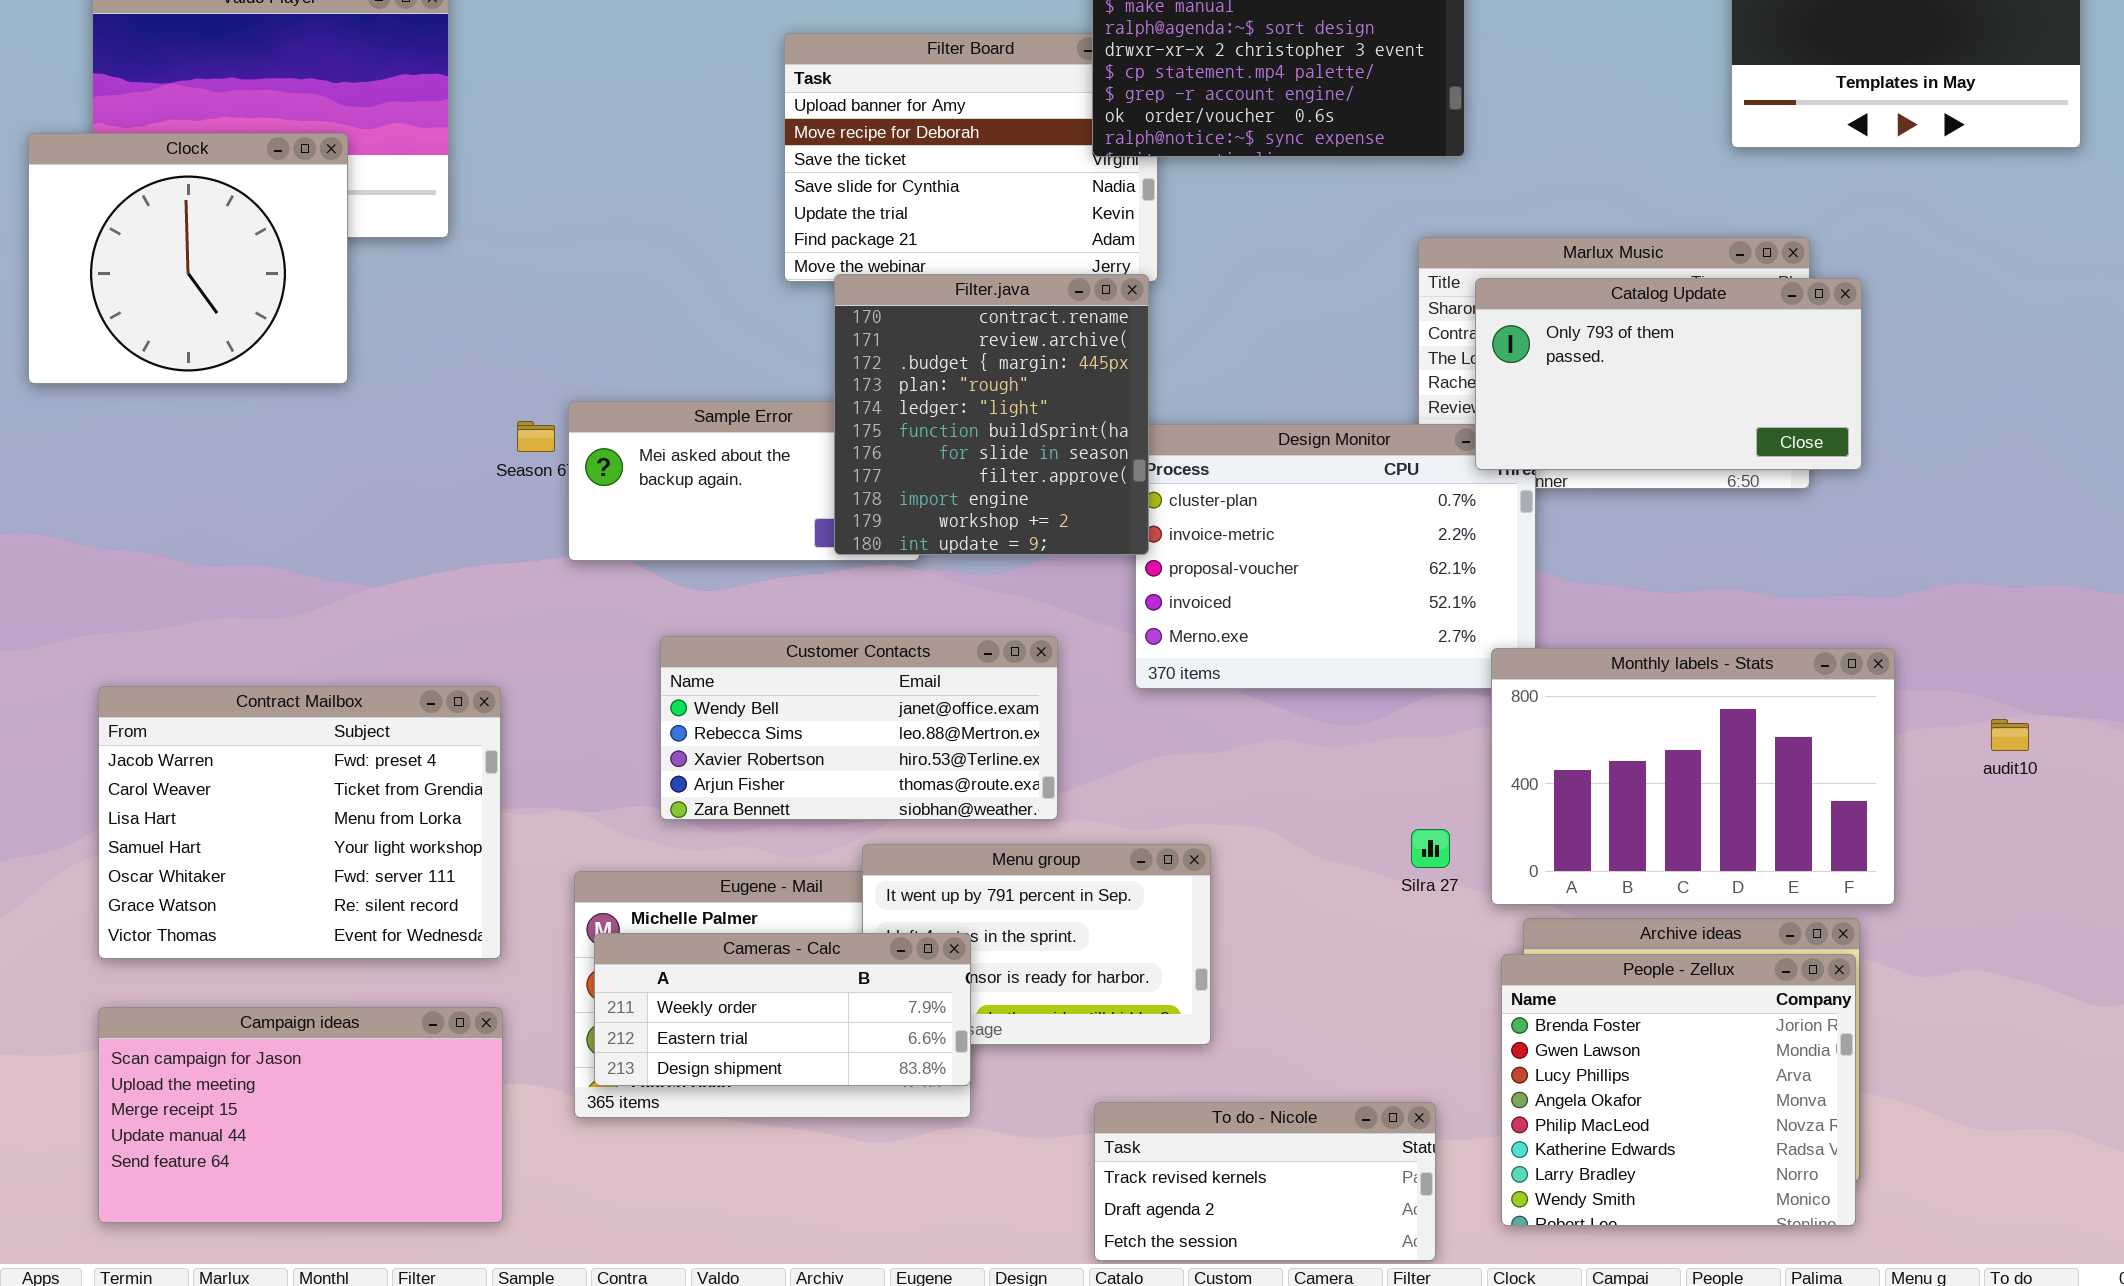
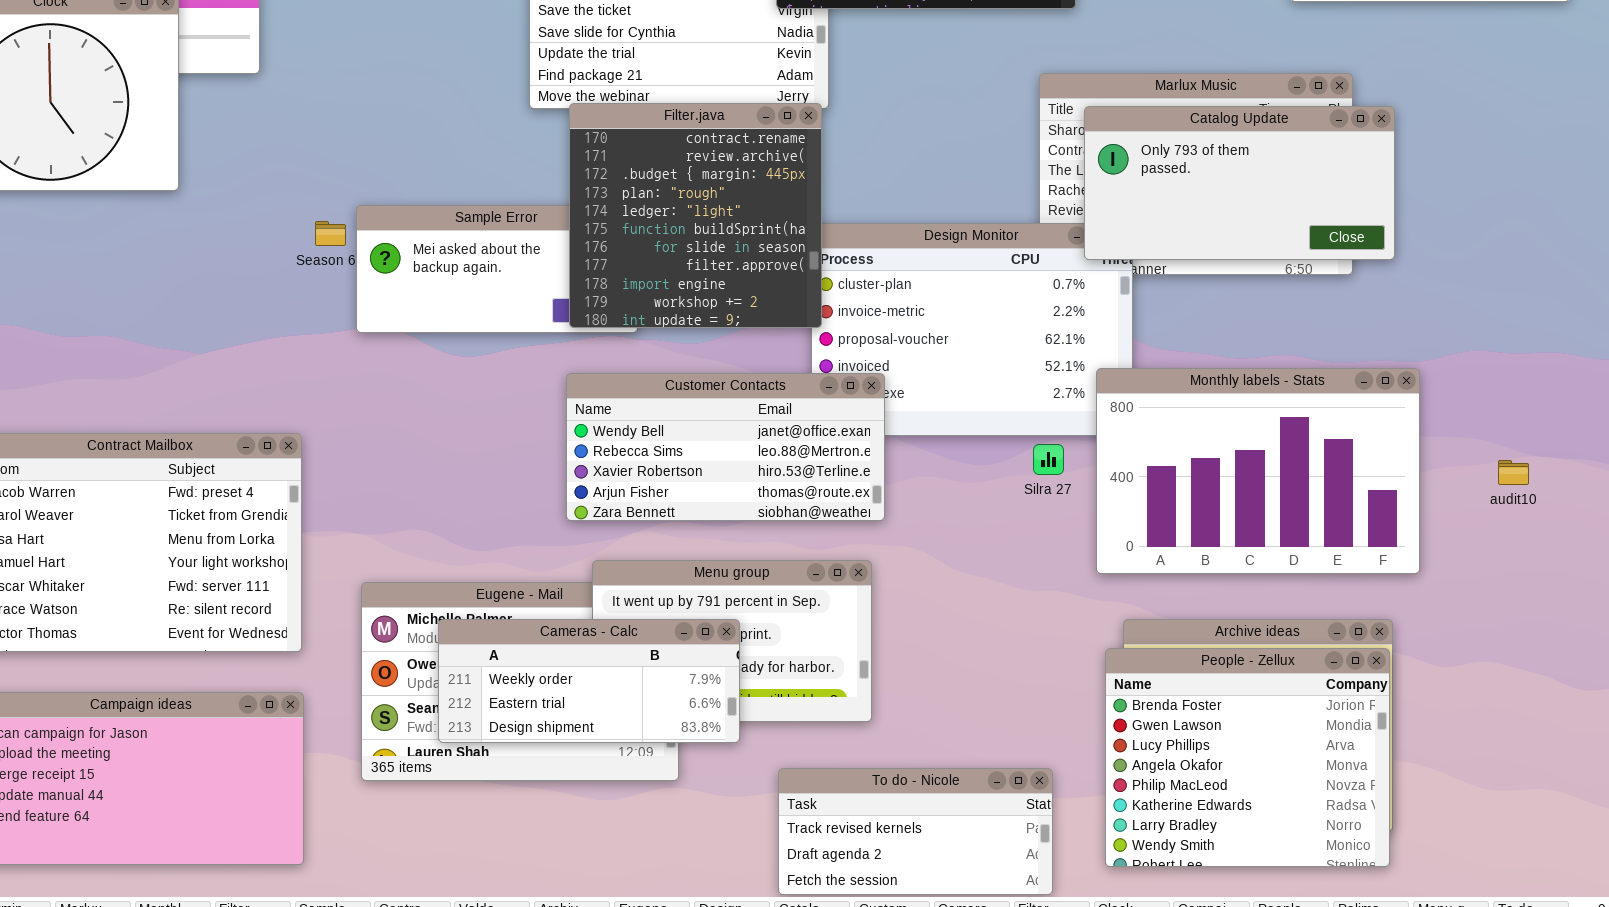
Customer Contacts: [660,636,1058,820] -> [566,373,885,521], moved
Monthly labels - Stats: [1491,648,1895,905] -> [1096,368,1420,574], moved
Silra 27: [1411,829,1450,868] -> [1033,444,1064,475], moved
Cameras - Calc: [594,933,971,1086] -> [438,619,740,743], moved

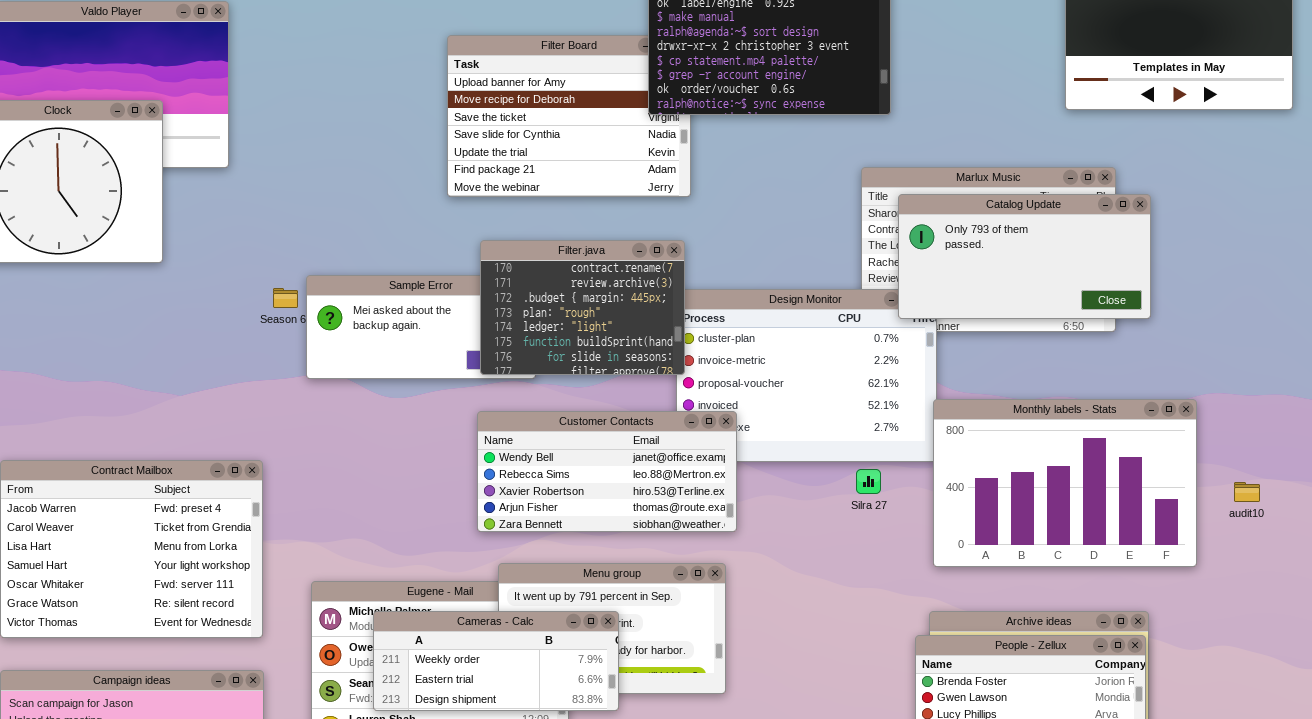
Filter.java: [569,103,822,328] -> [480,240,685,375], resized
Monthly labels - Stats: [1096,368,1420,574] -> [933,399,1197,567], moved

